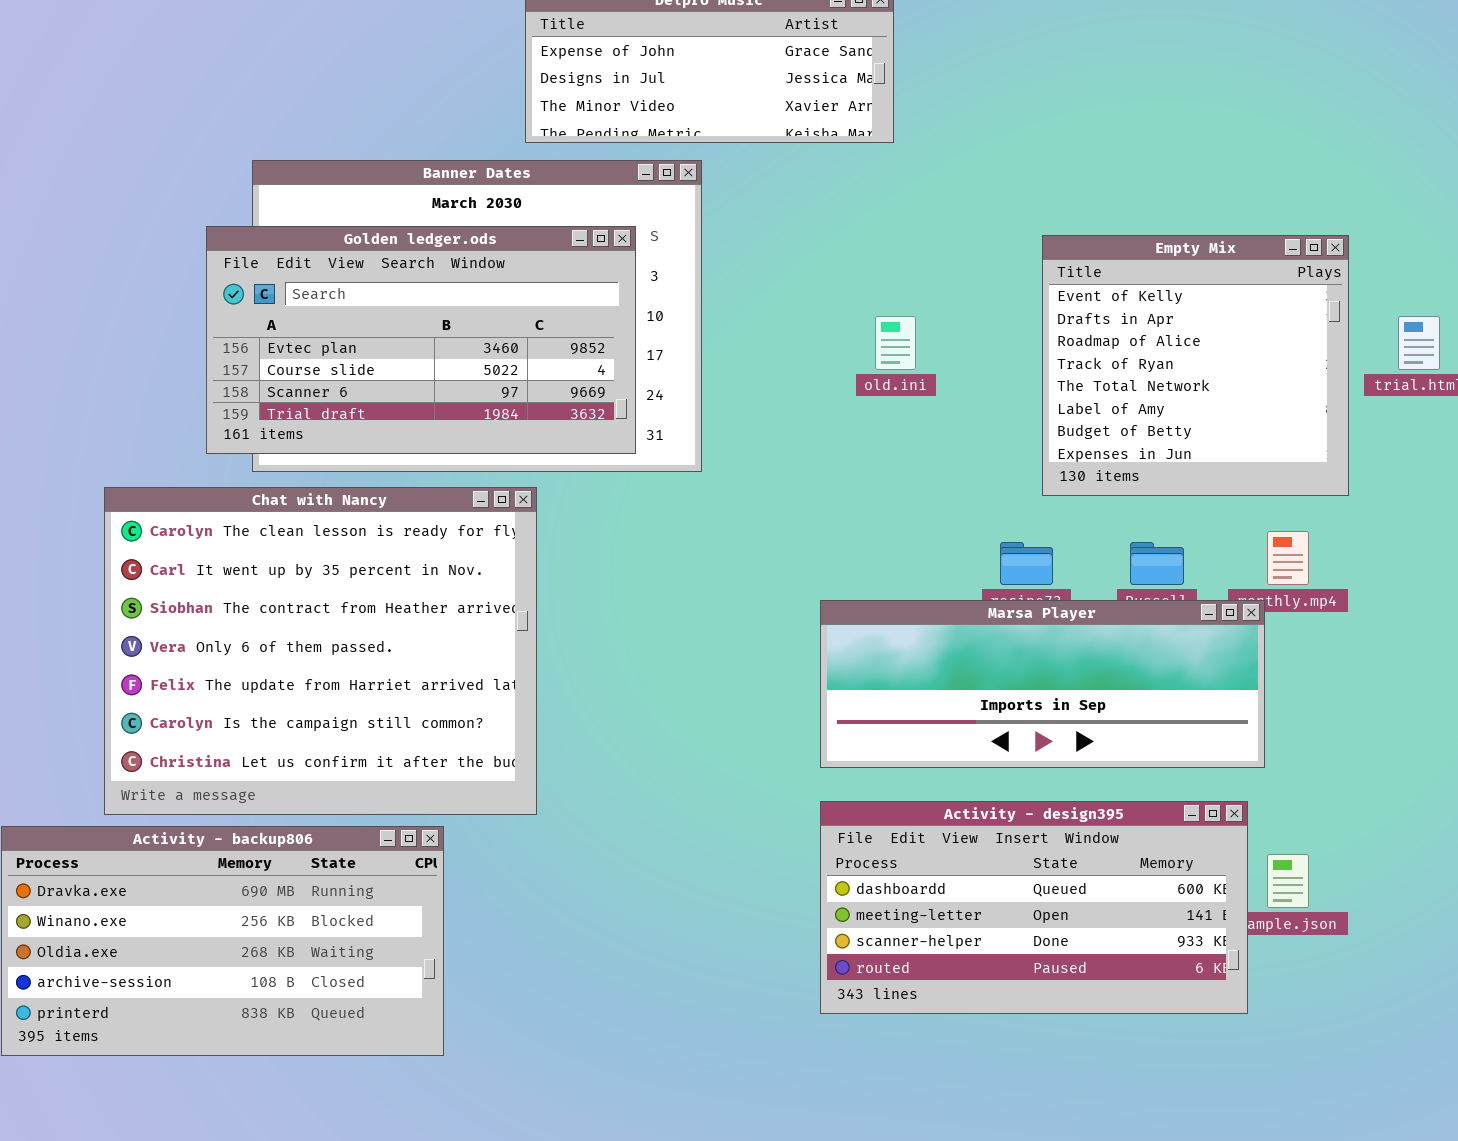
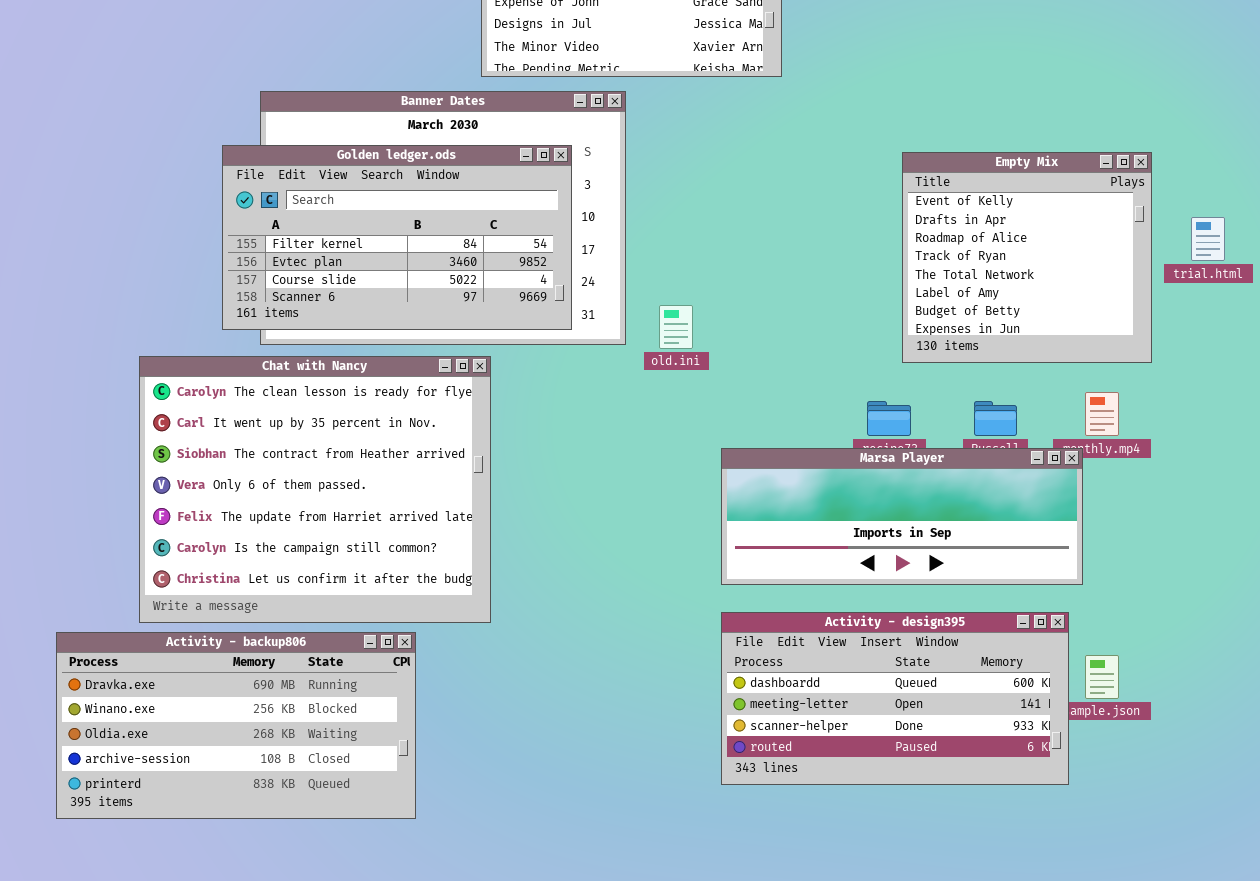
Golden ledger.ods: [206,226,636,454] -> [222,145,572,330], scrolled up 1 row
old.ini: [875,316,916,370] -> [659,305,693,349], moved

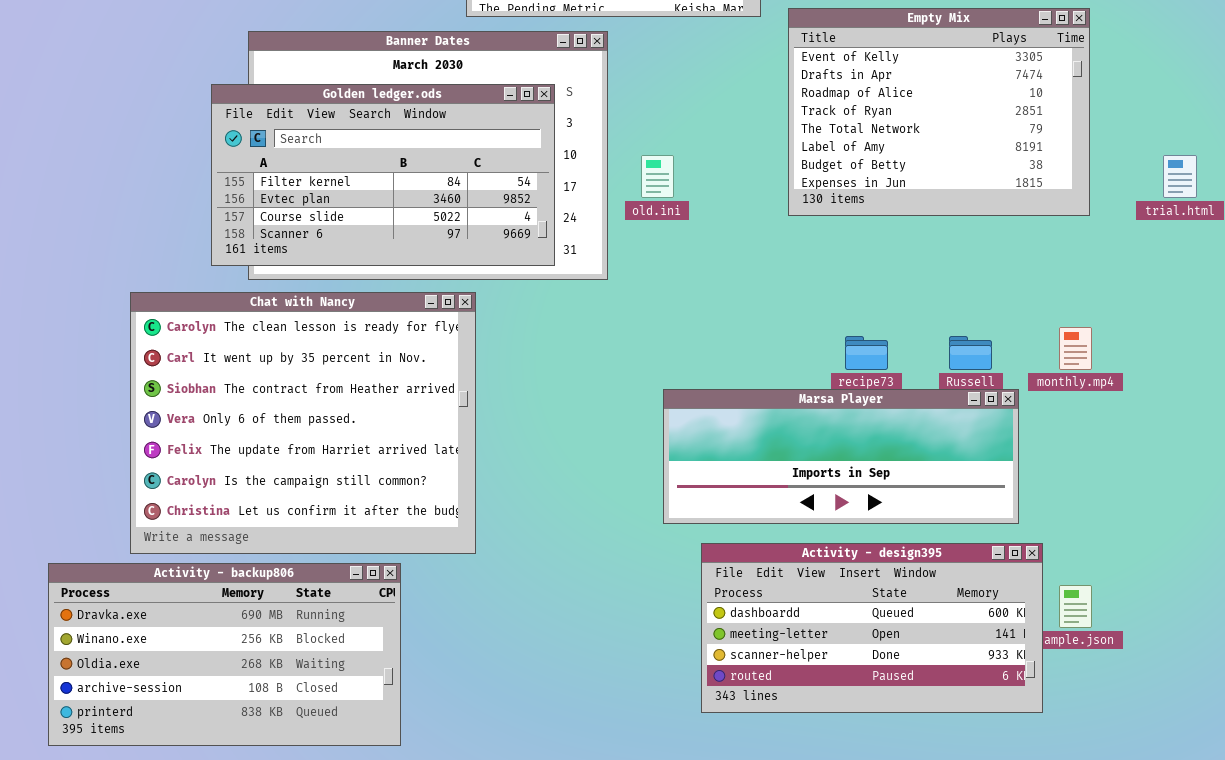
Empty Mix: [902,152,1152,363] -> [788,8,1090,216], moved, resized
old.ini: [659,305,693,349] -> [641,155,674,198], moved
Marsa Player: [721,448,1083,585] -> [663,389,1019,524], moved

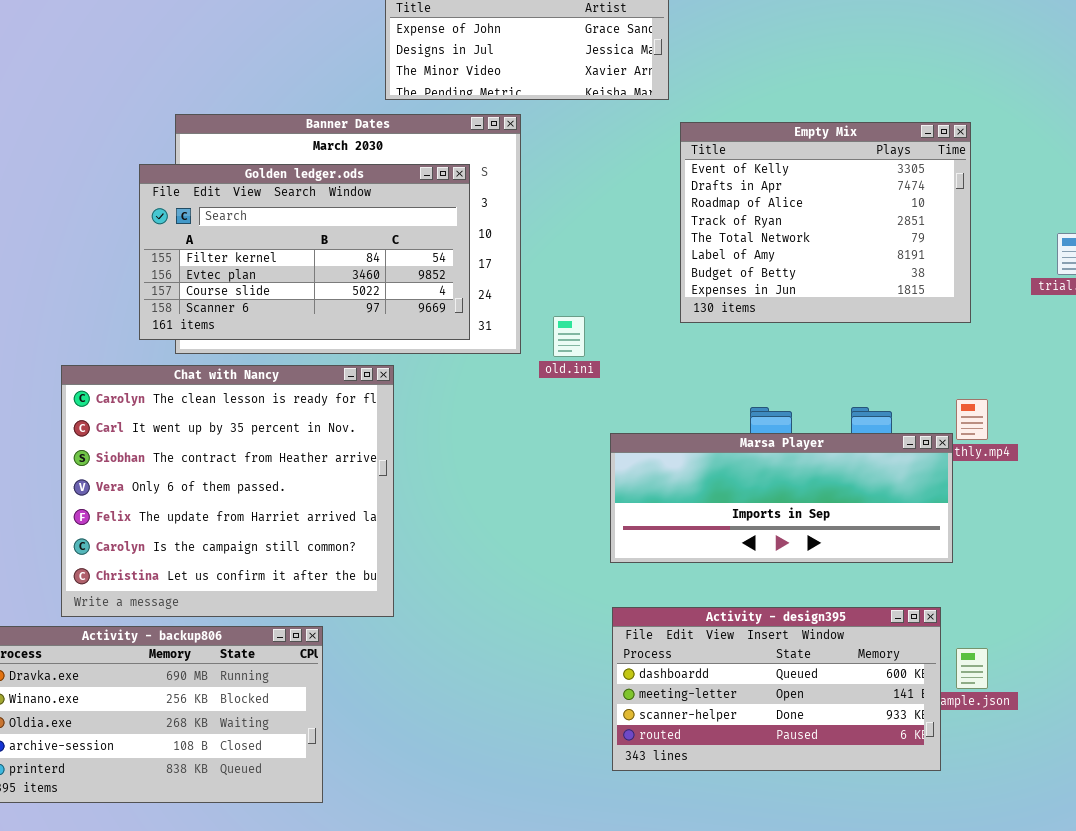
Empty Mix: [788,8,1090,216] -> [680,122,971,323], moved
old.ini: [641,155,674,198] -> [553,316,585,357], moved
Marsa Player: [663,389,1019,524] -> [610,433,953,563], moved

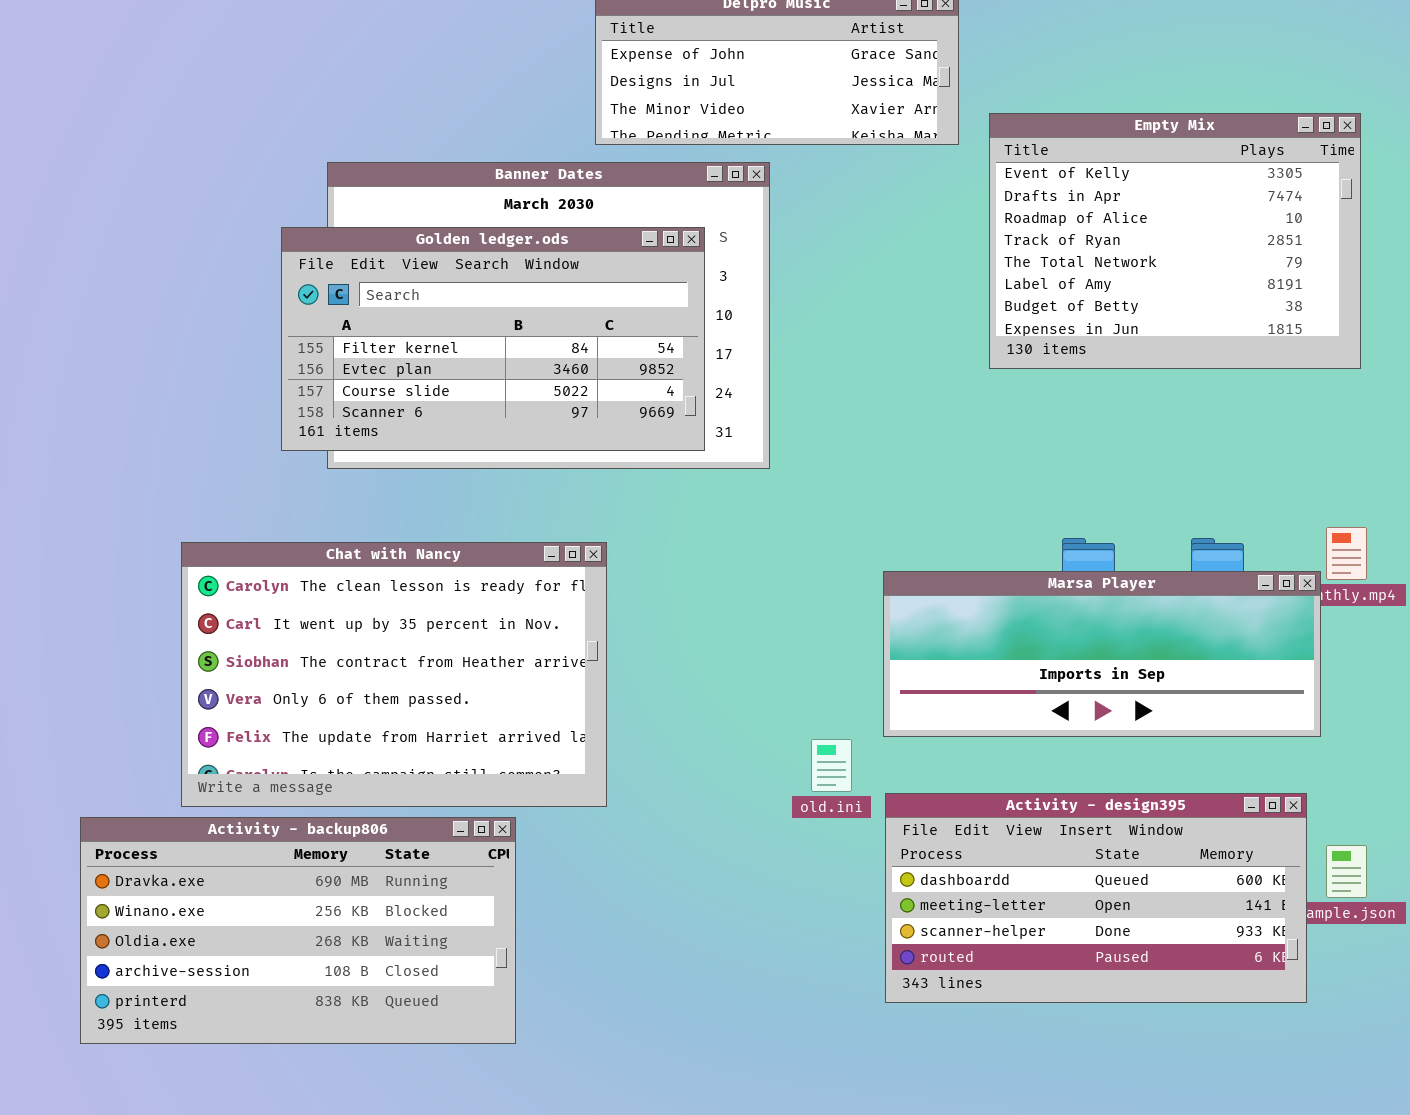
Empty Mix: [680,122,971,323] -> [989,113,1361,369], moved
old.ini: [553,316,585,357] -> [811,739,852,792], moved
Chat with Nancy: [61,365,394,617] -> [181,542,607,807], resized

